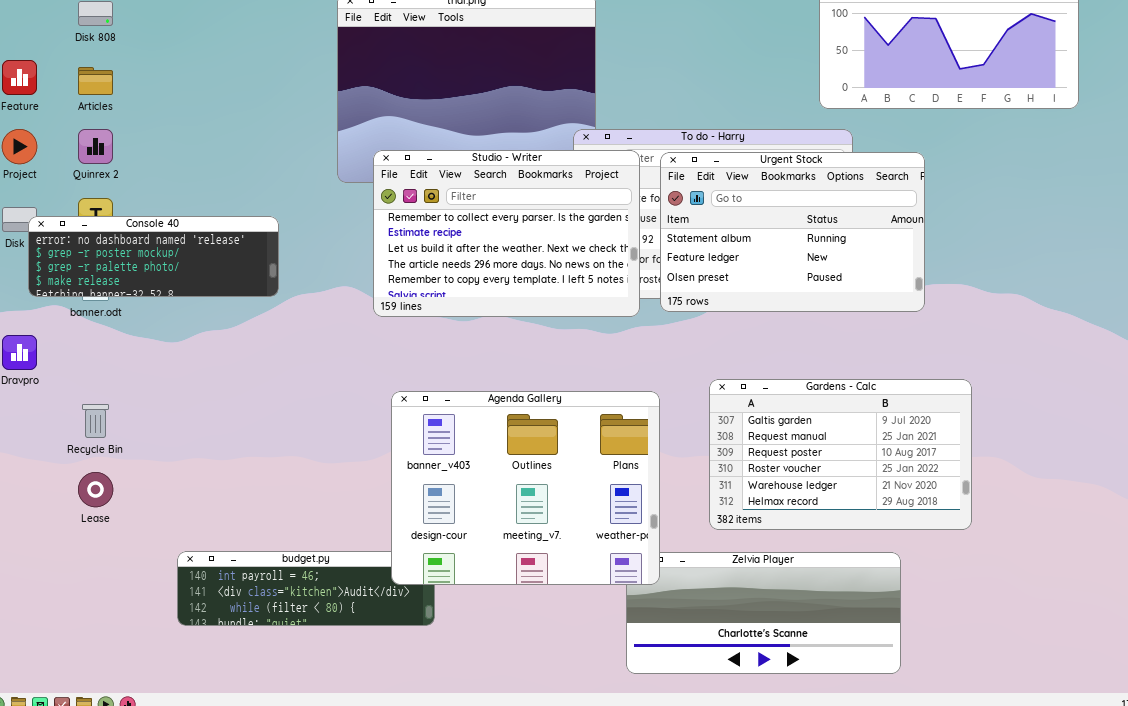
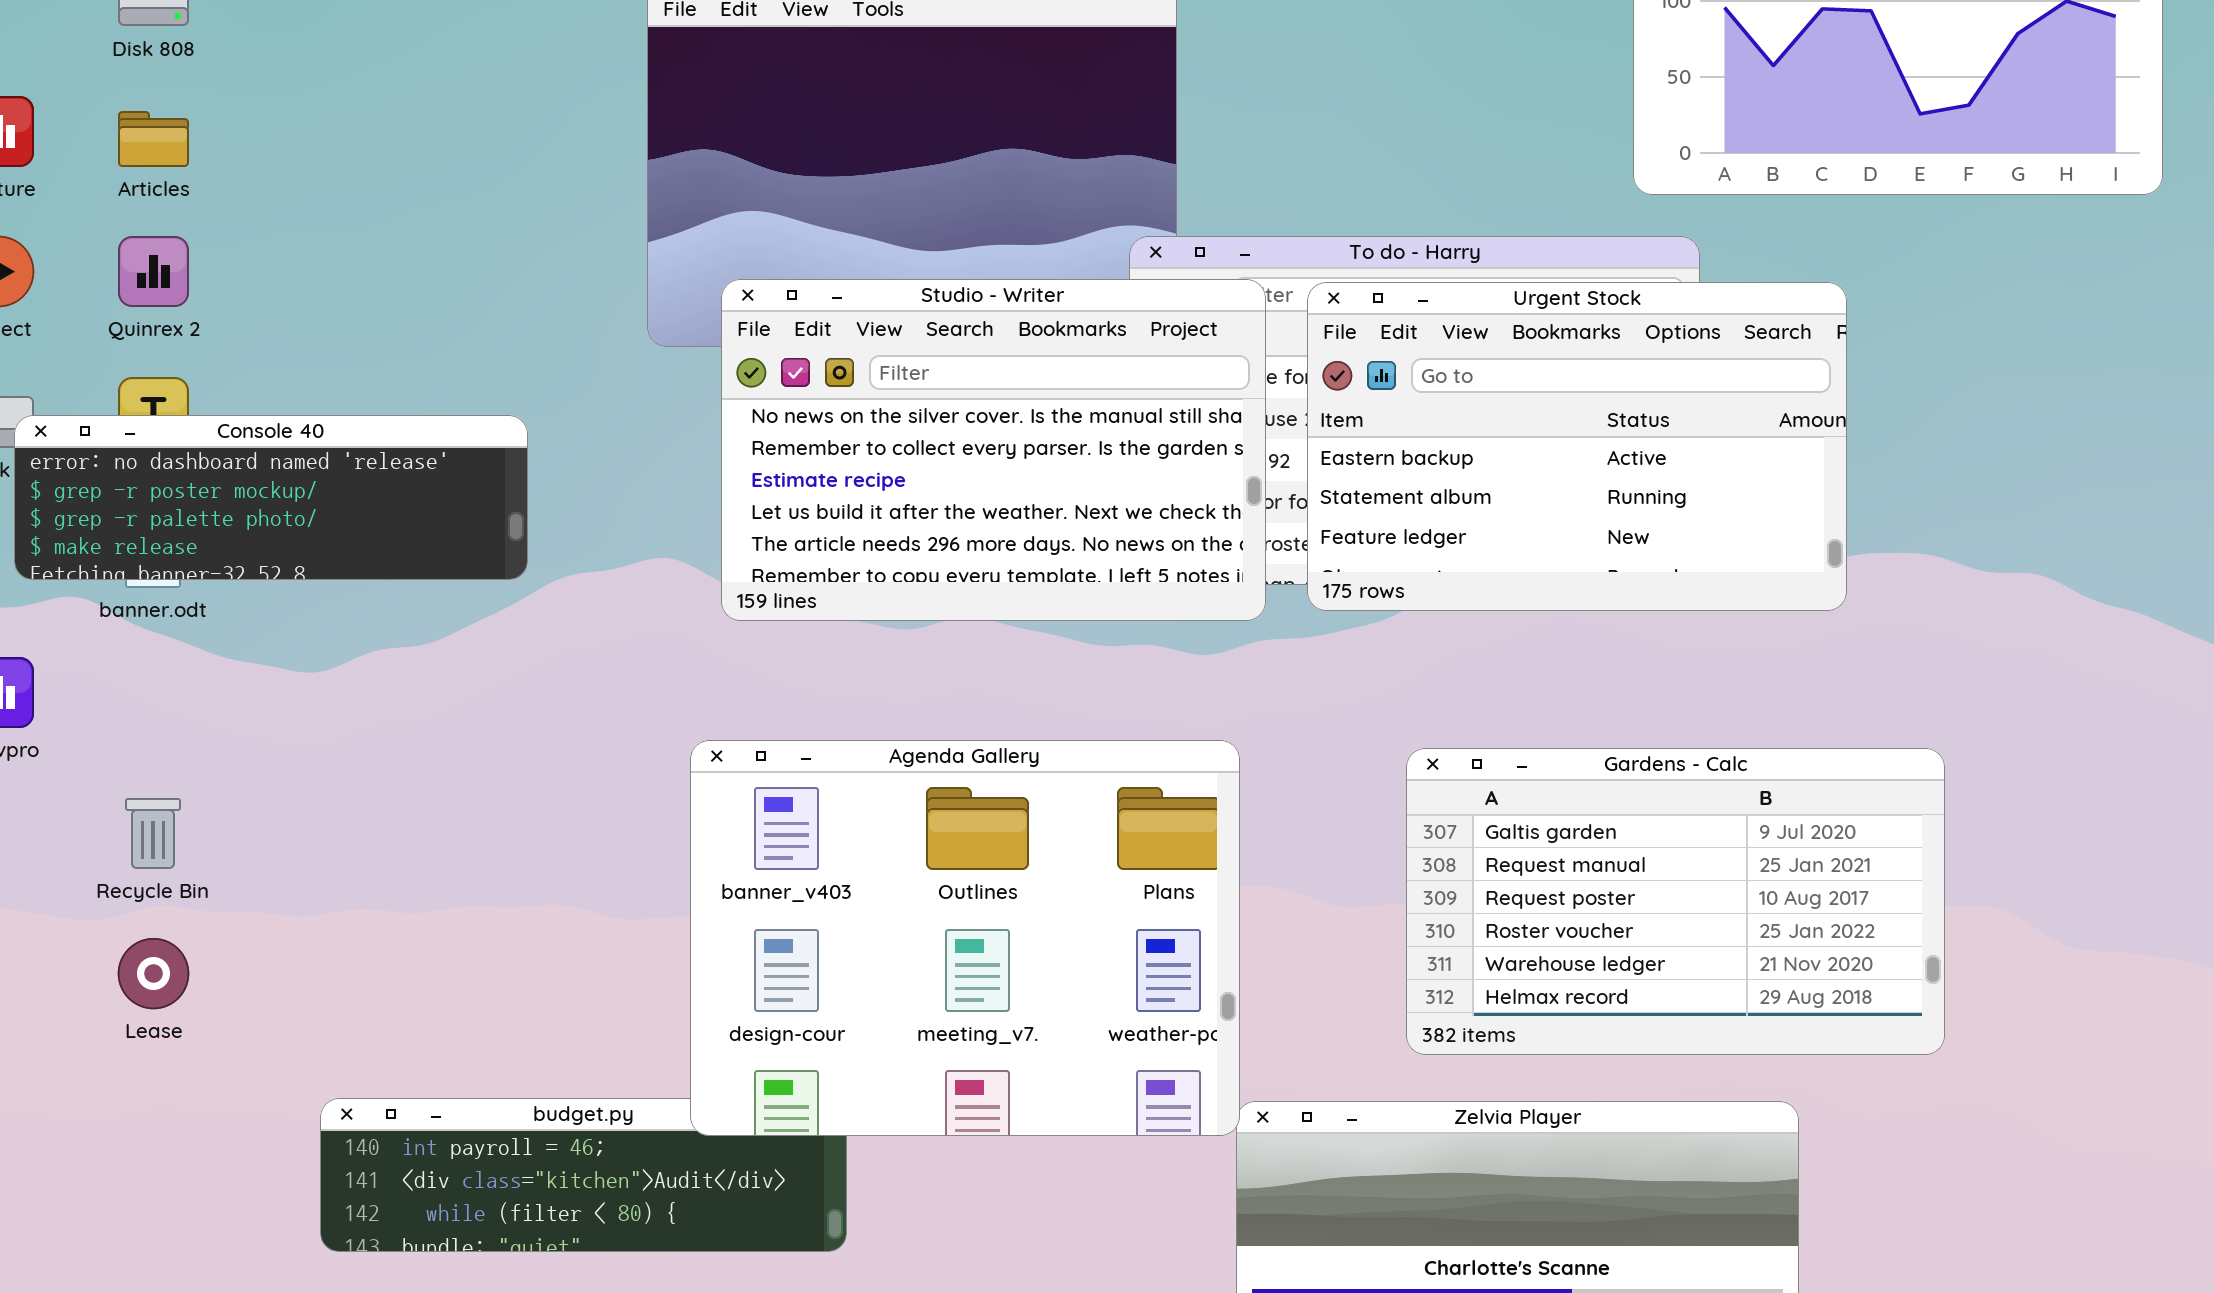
Studio - Writer: [373,150,640,317] -> [721,279,1266,621], scrolled up 1 row
Urgent Stock: [660,152,925,312] -> [1307,282,1847,611], scrolled up 1 row
Agenda Gallery: [391,391,660,585] -> [690,740,1240,1136], moved

